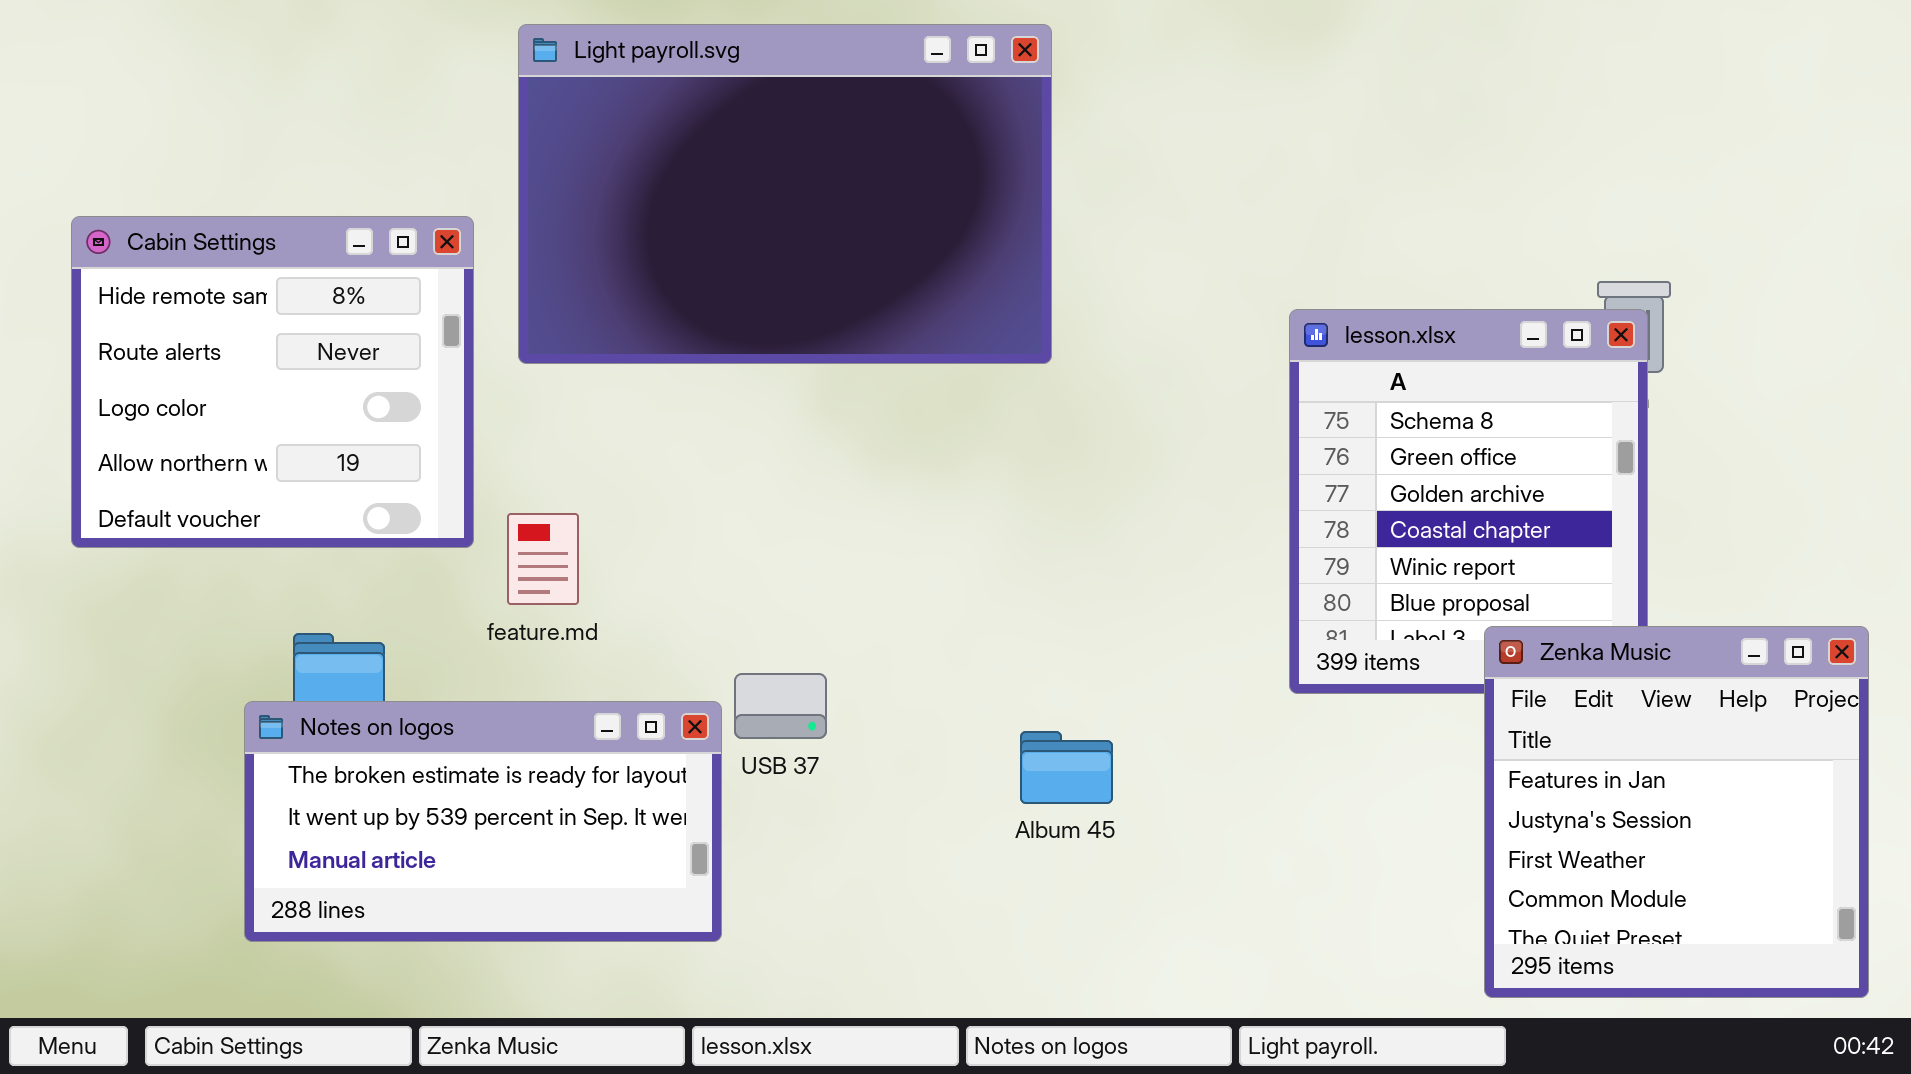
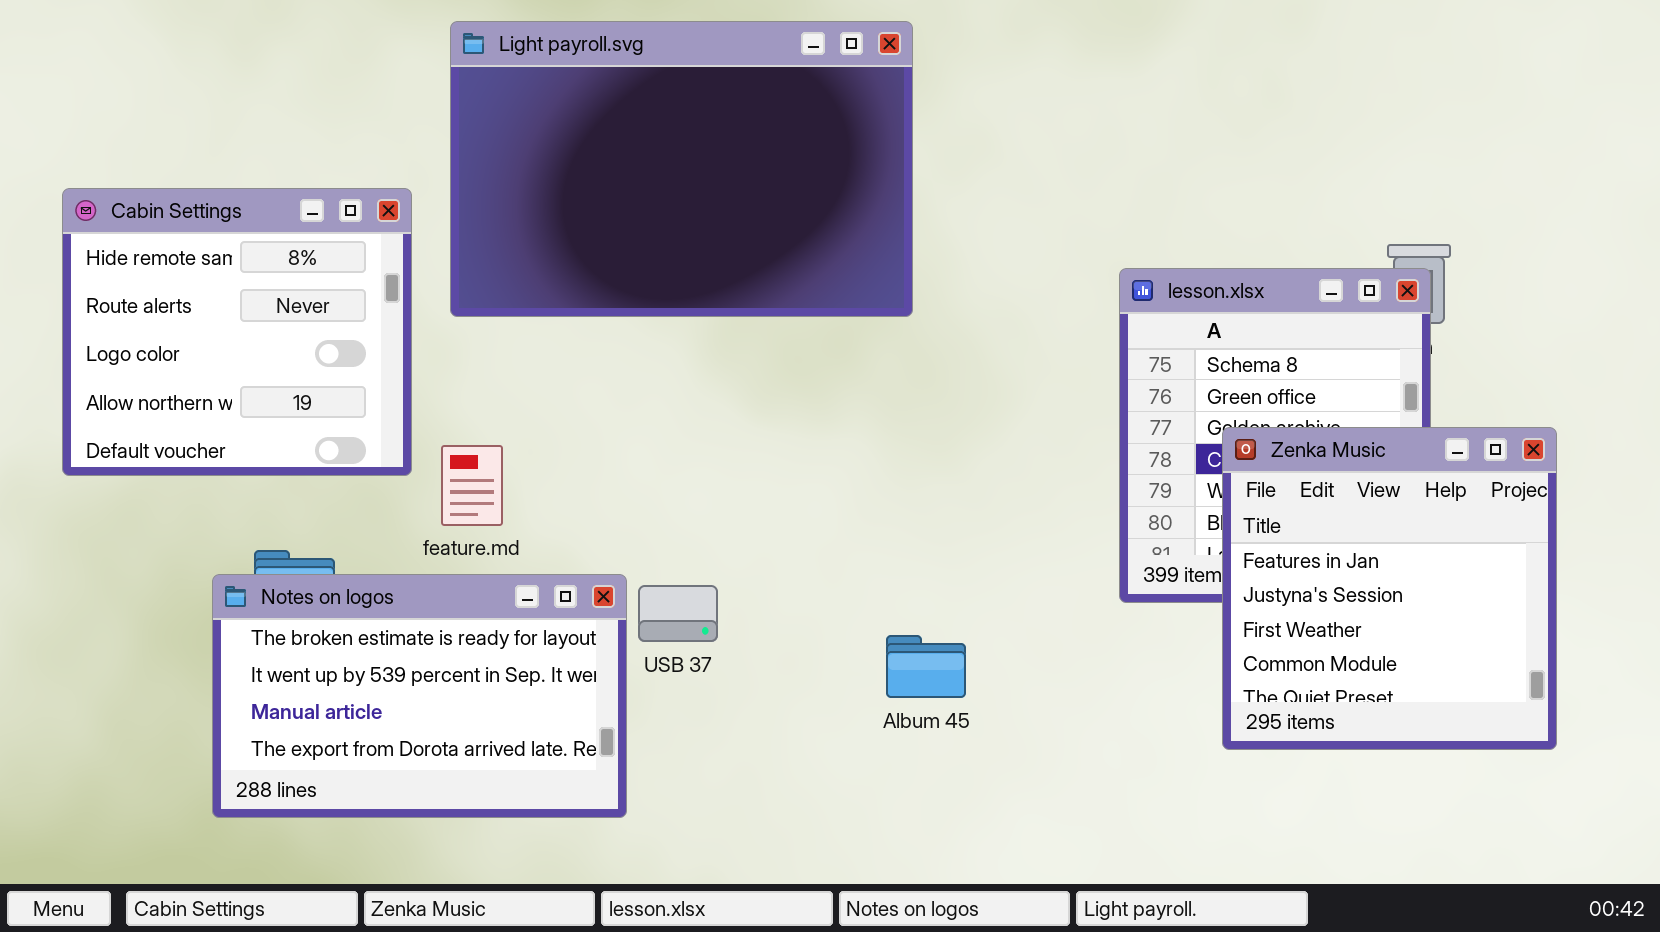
Zenka Music: [1484,626,1869,998] -> [1222,427,1557,750], moved
Notes on logos: [244,701,722,942] -> [212,574,627,818], resized

